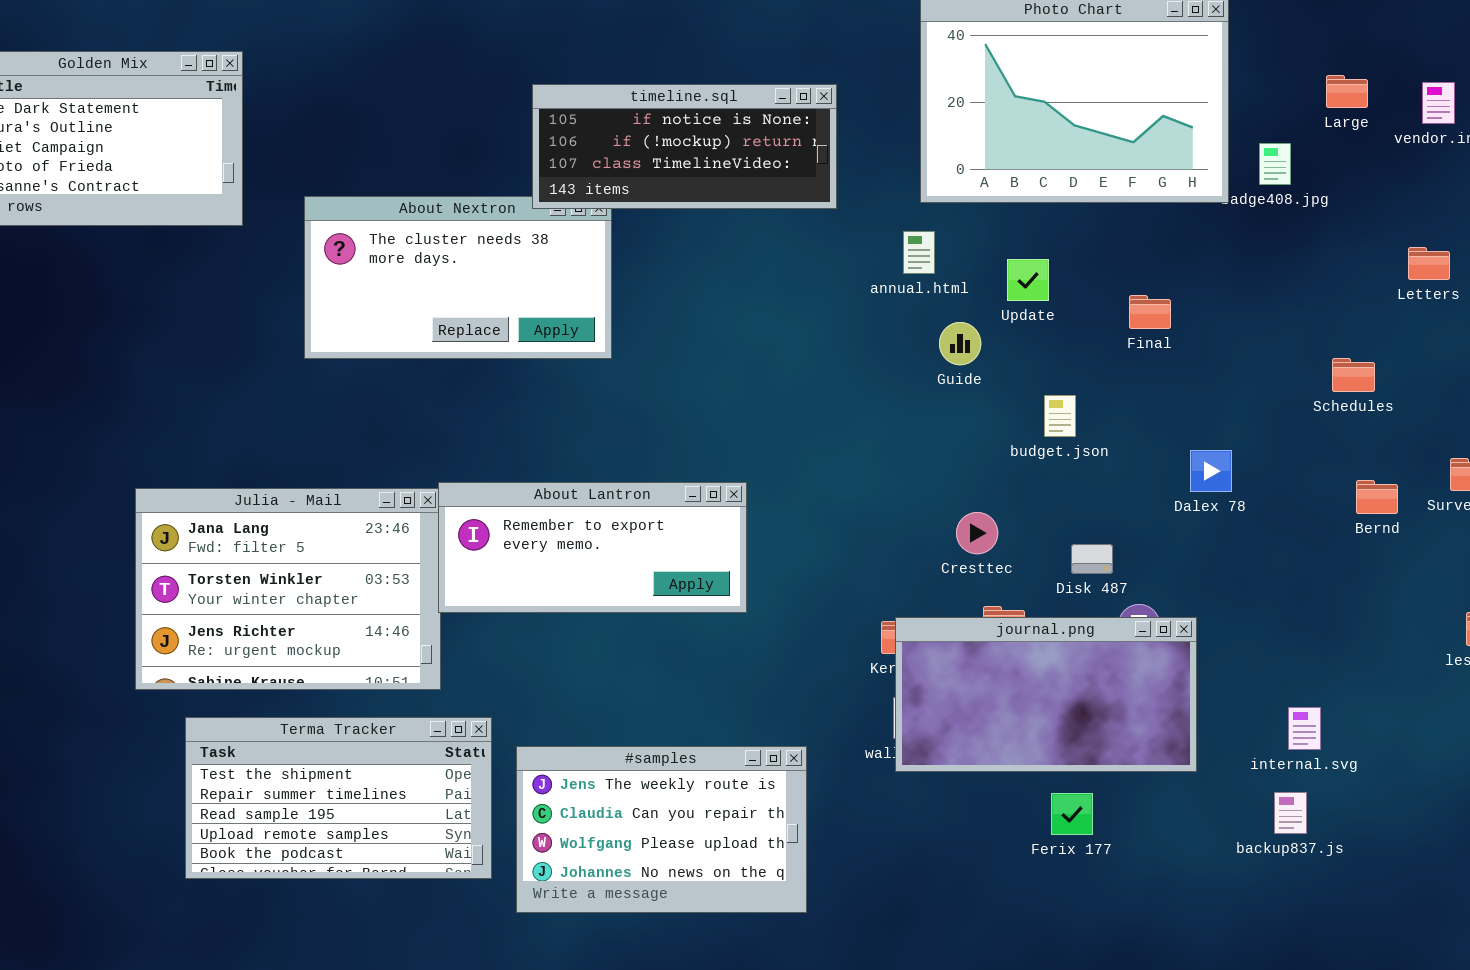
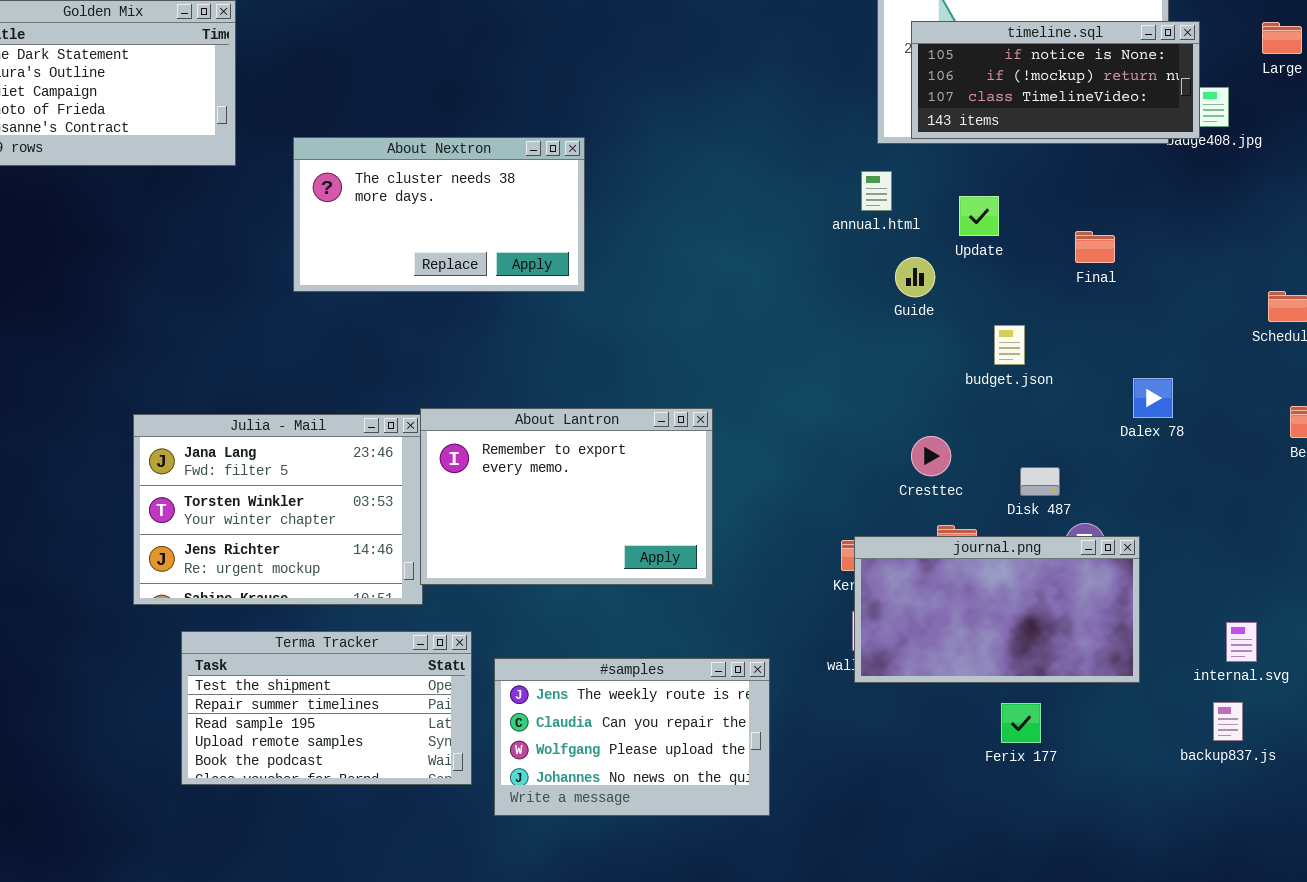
timeline.sql: [532,84,837,209] -> [911,21,1200,139], moved
About Lantron: [438,482,747,613] -> [420,408,713,585], resized

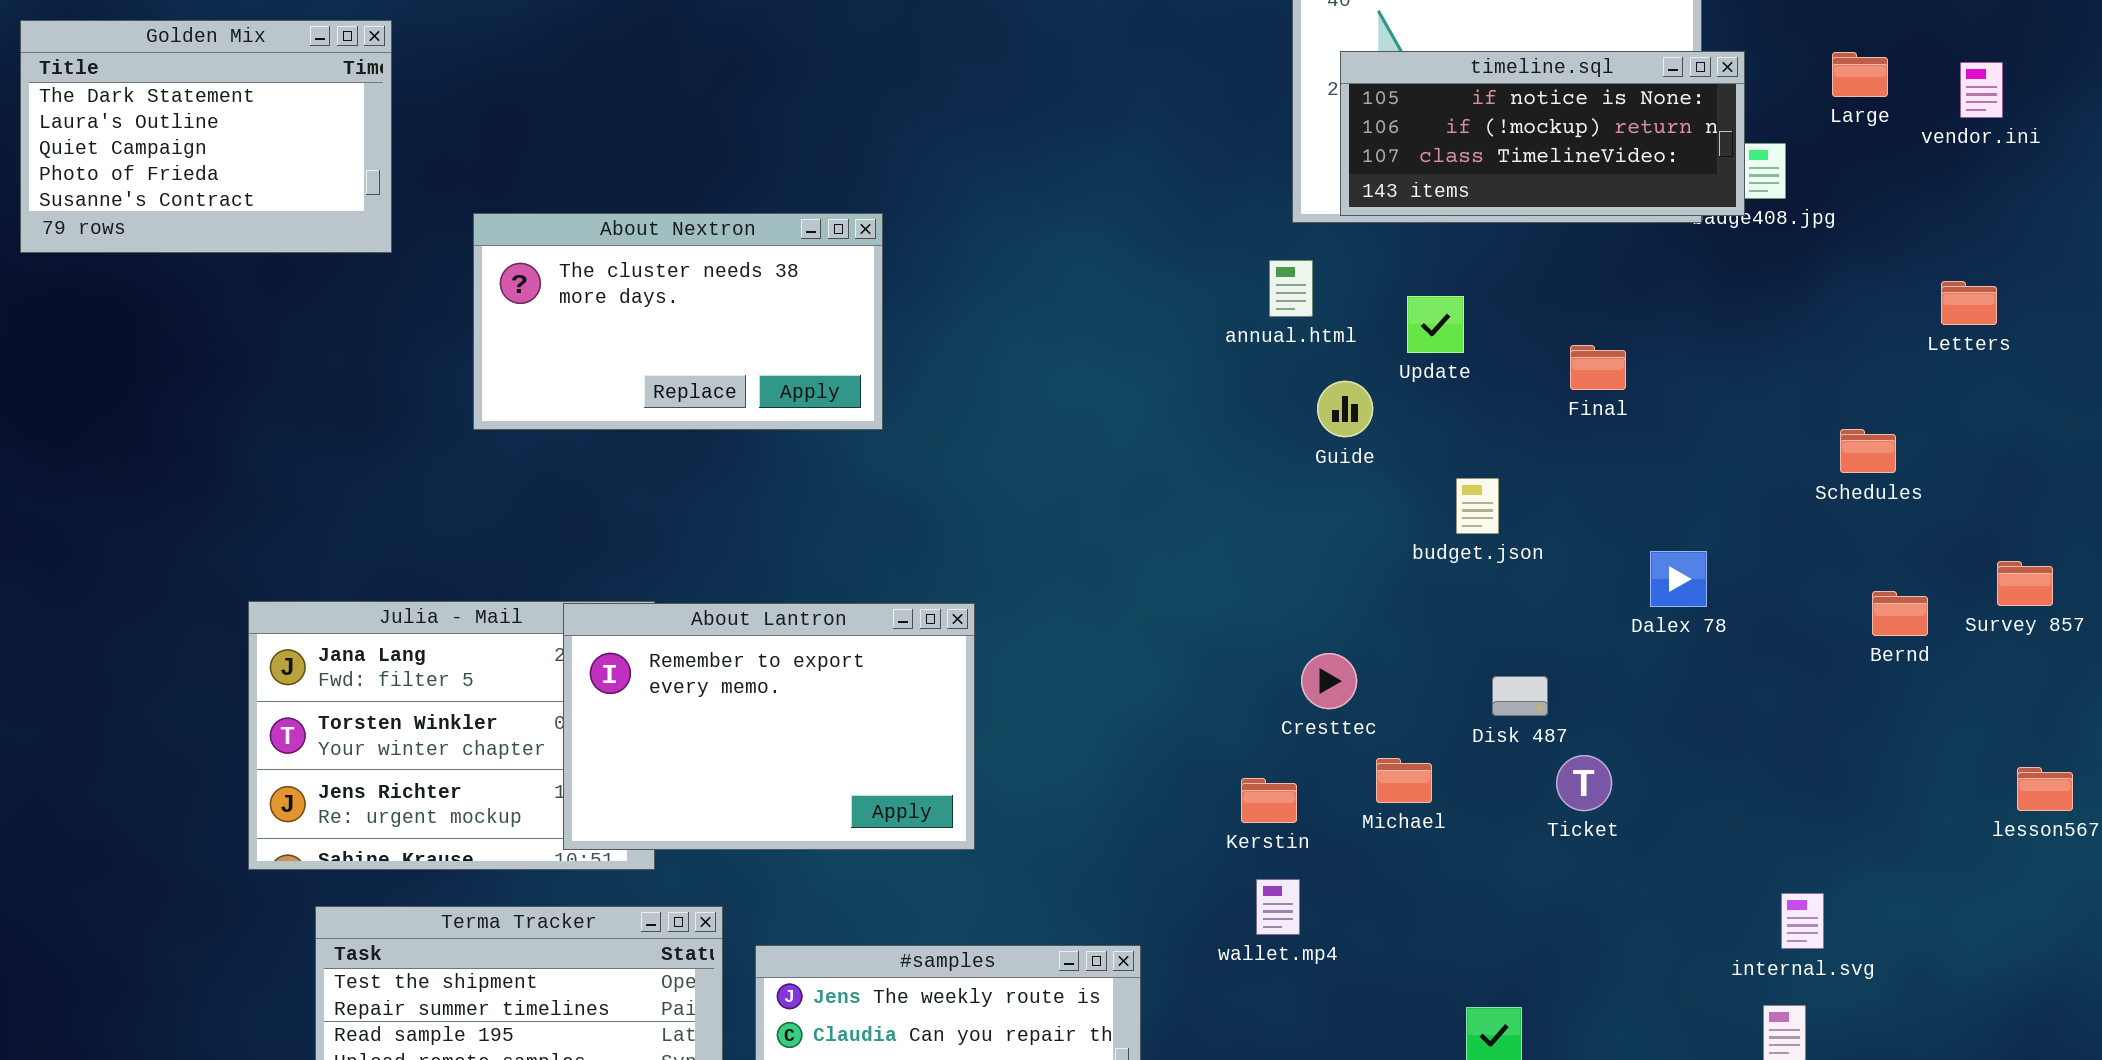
About Lantron: [420,408,713,585] -> [563,603,975,850], moved
Cresttec: [911,436,951,476] -> [1301,653,1357,709], moved
journal.png: [854,536,1140,683] -> none, closed

